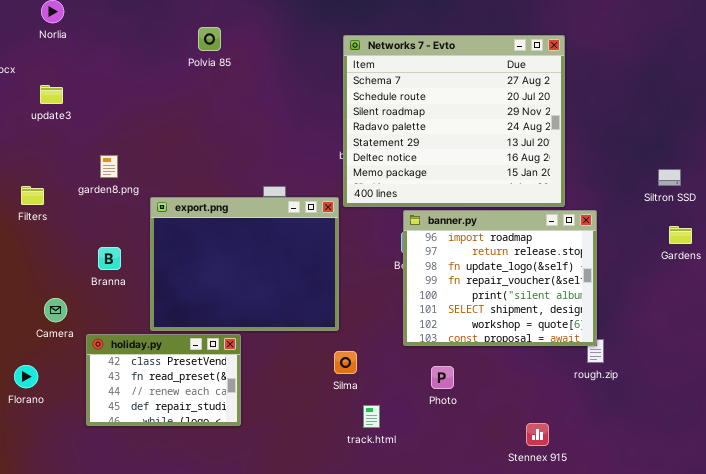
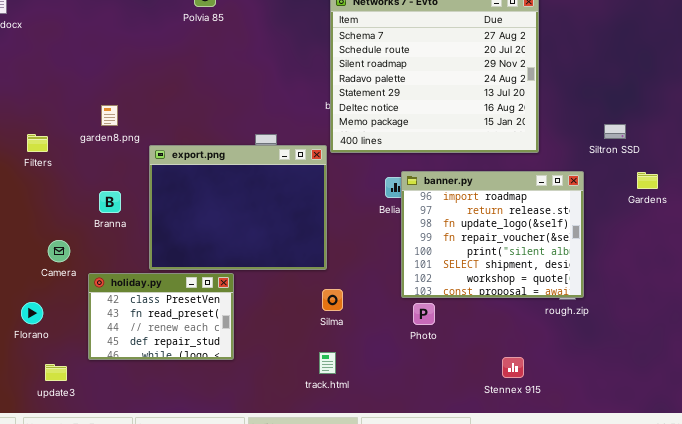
update3: [40,85,63,104] -> [45,364,67,381], moved
Siltron SSD: [658,169,681,186] -> [604,124,626,139], moved
banner.py: [403,210,597,346] -> [401,171,584,298], moved
track.html: [363,405,380,428] -> [319,352,336,374], moved

